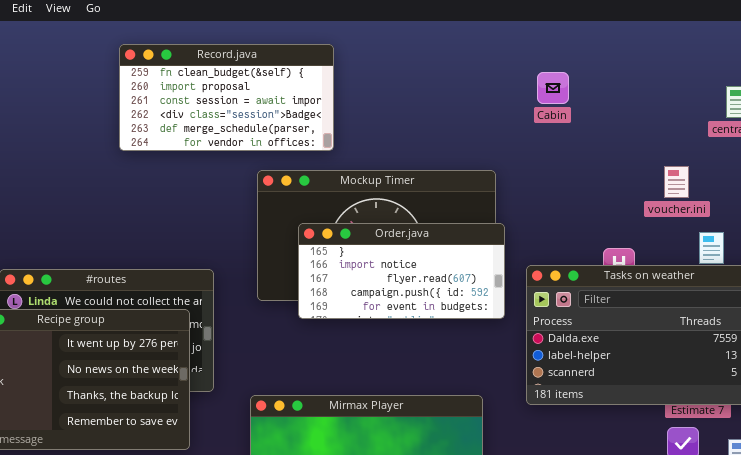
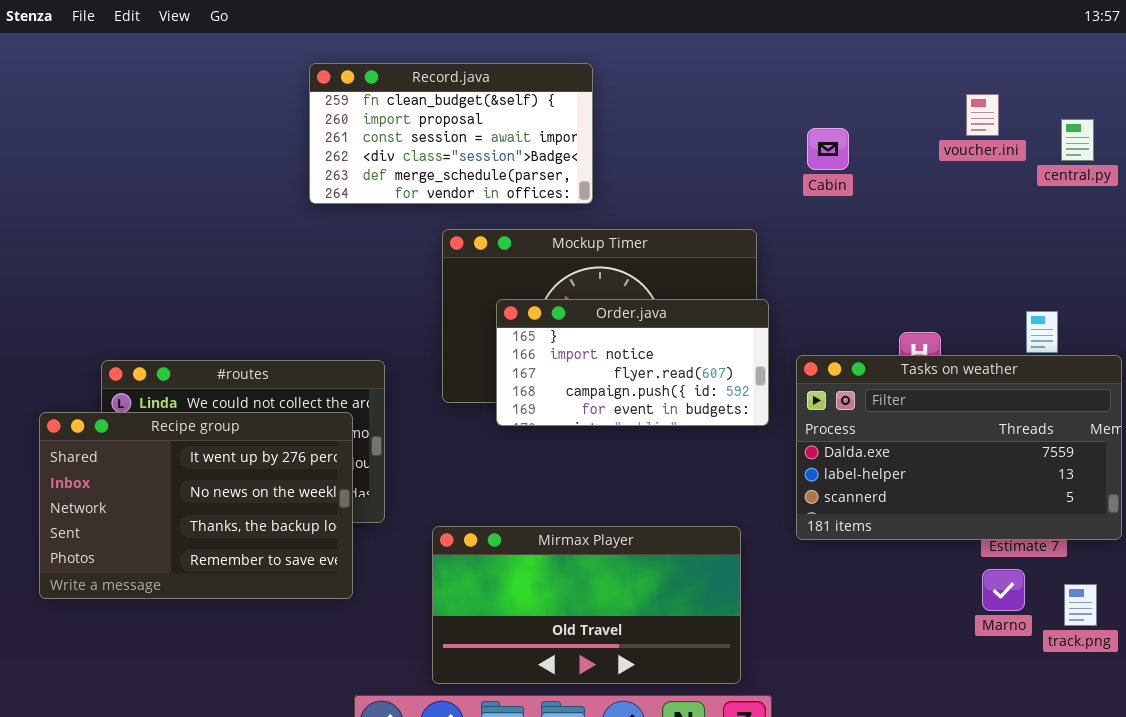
Record.java: [119,44,334,151] -> [309,63,593,204], moved
Cabin: [537,72,569,104] -> [807,128,849,170], moved
voucher.ini: [664,166,689,198] -> [966,94,999,136], moved

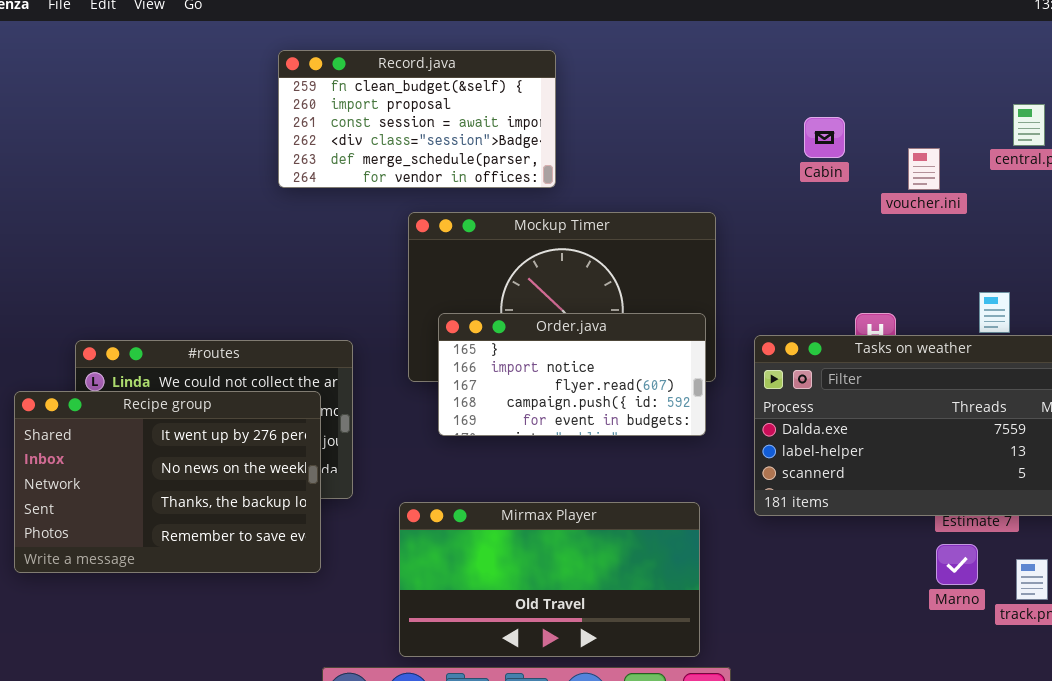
voucher.ini: [966,94,999,136] -> [908,148,940,190], moved
Cabin: [807,128,849,170] -> [804,117,845,158], moved
Order.java: [496,299,769,426] -> [438,313,706,436], moved

